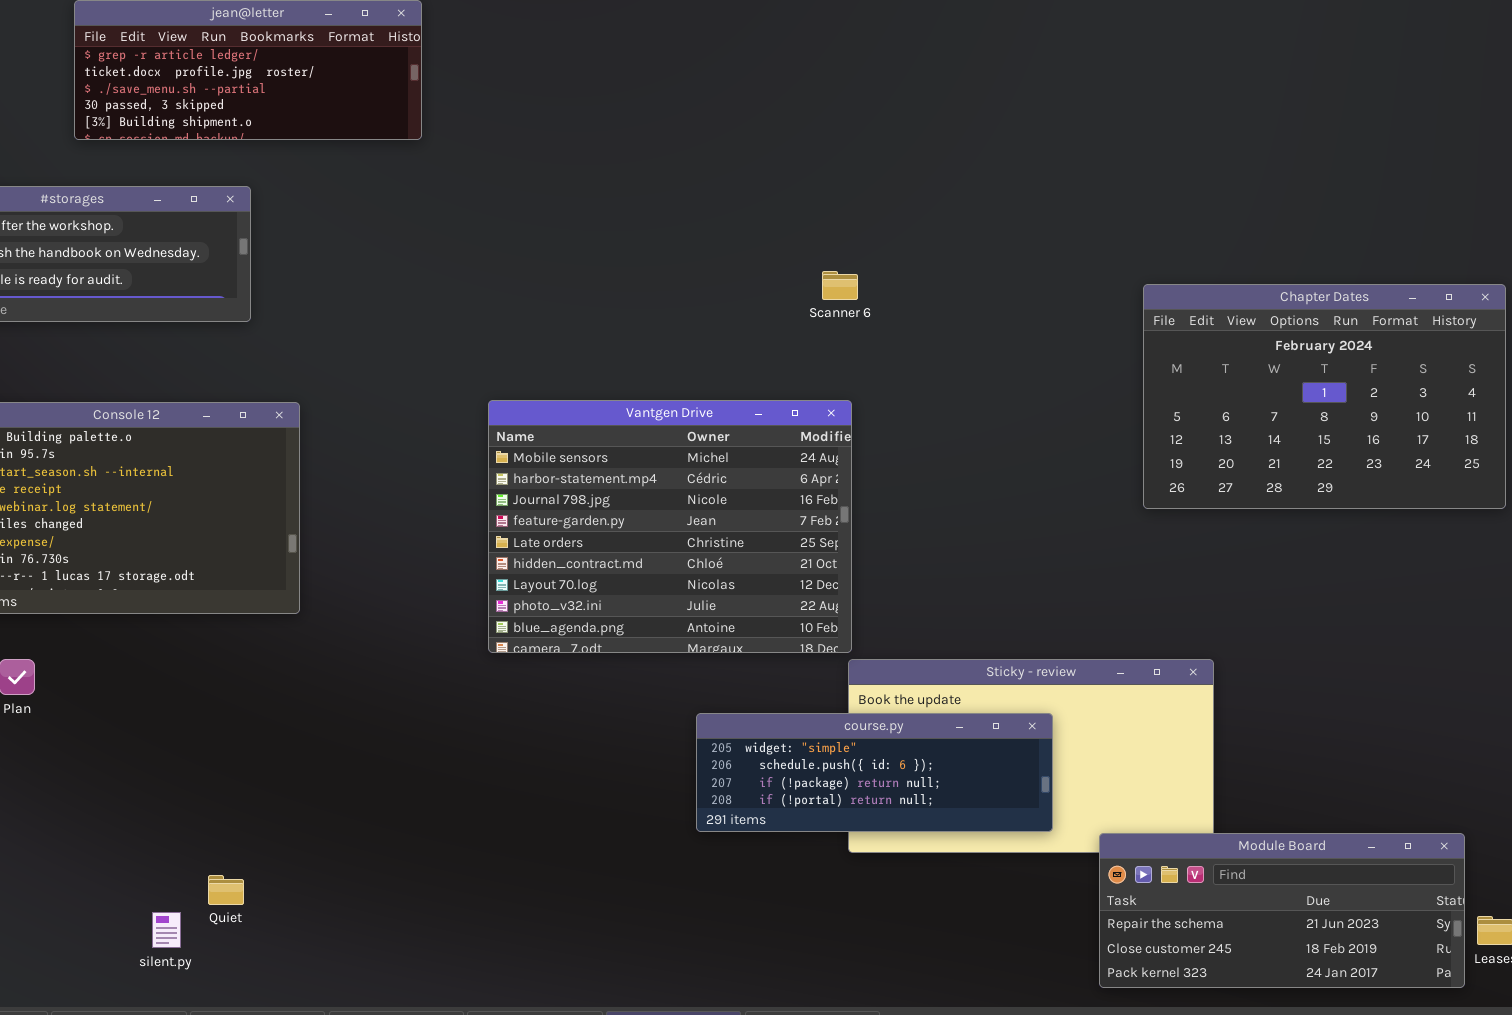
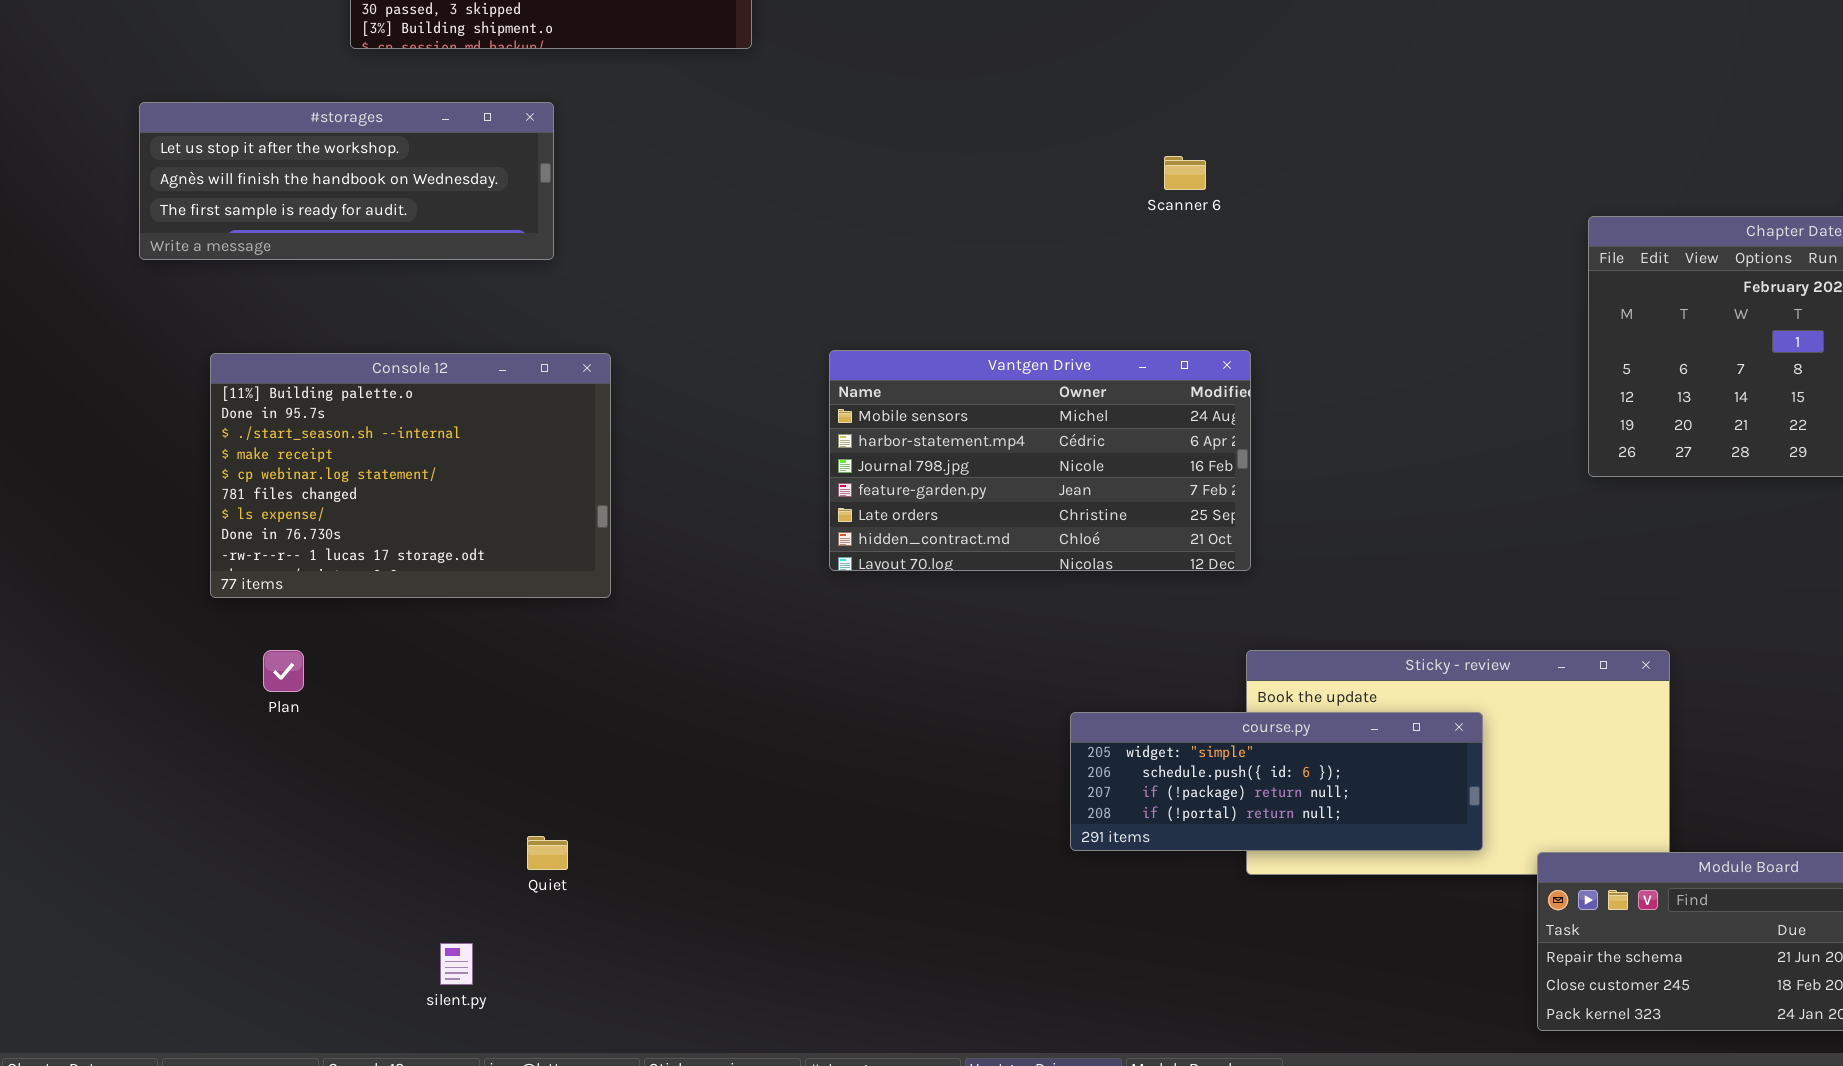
Scanner 6: [822,271,858,300] -> [1164,156,1206,190], moved
Vantgen Drive: [488,400,852,653] -> [829,350,1251,571], resized
Quiet: [208,875,244,905] -> [527,836,568,870], moved

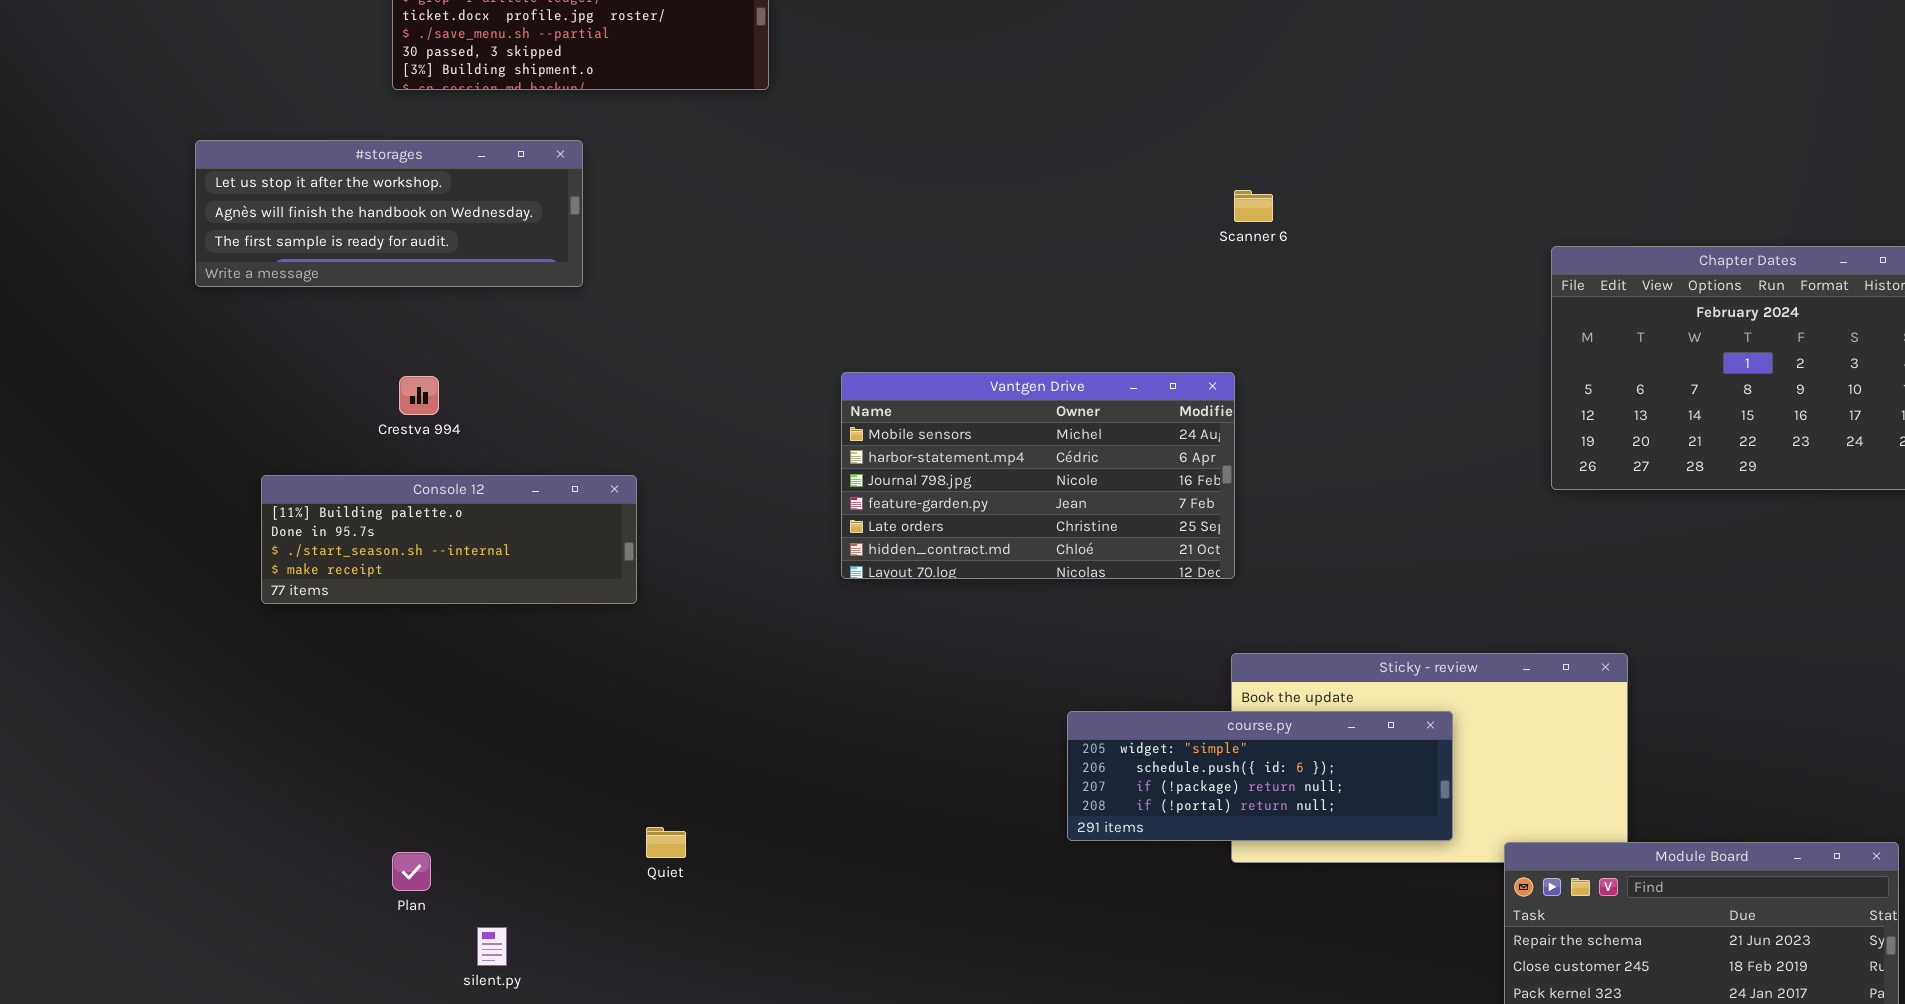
Scanner 6: [1164,156,1206,190] -> [1234,190,1273,222], moved
Console 12: [210,353,611,598] -> [261,475,637,604], resized
Plan: [263,650,304,692] -> [392,852,431,891], moved
Quiet: [527,836,568,870] -> [646,827,686,858], moved

